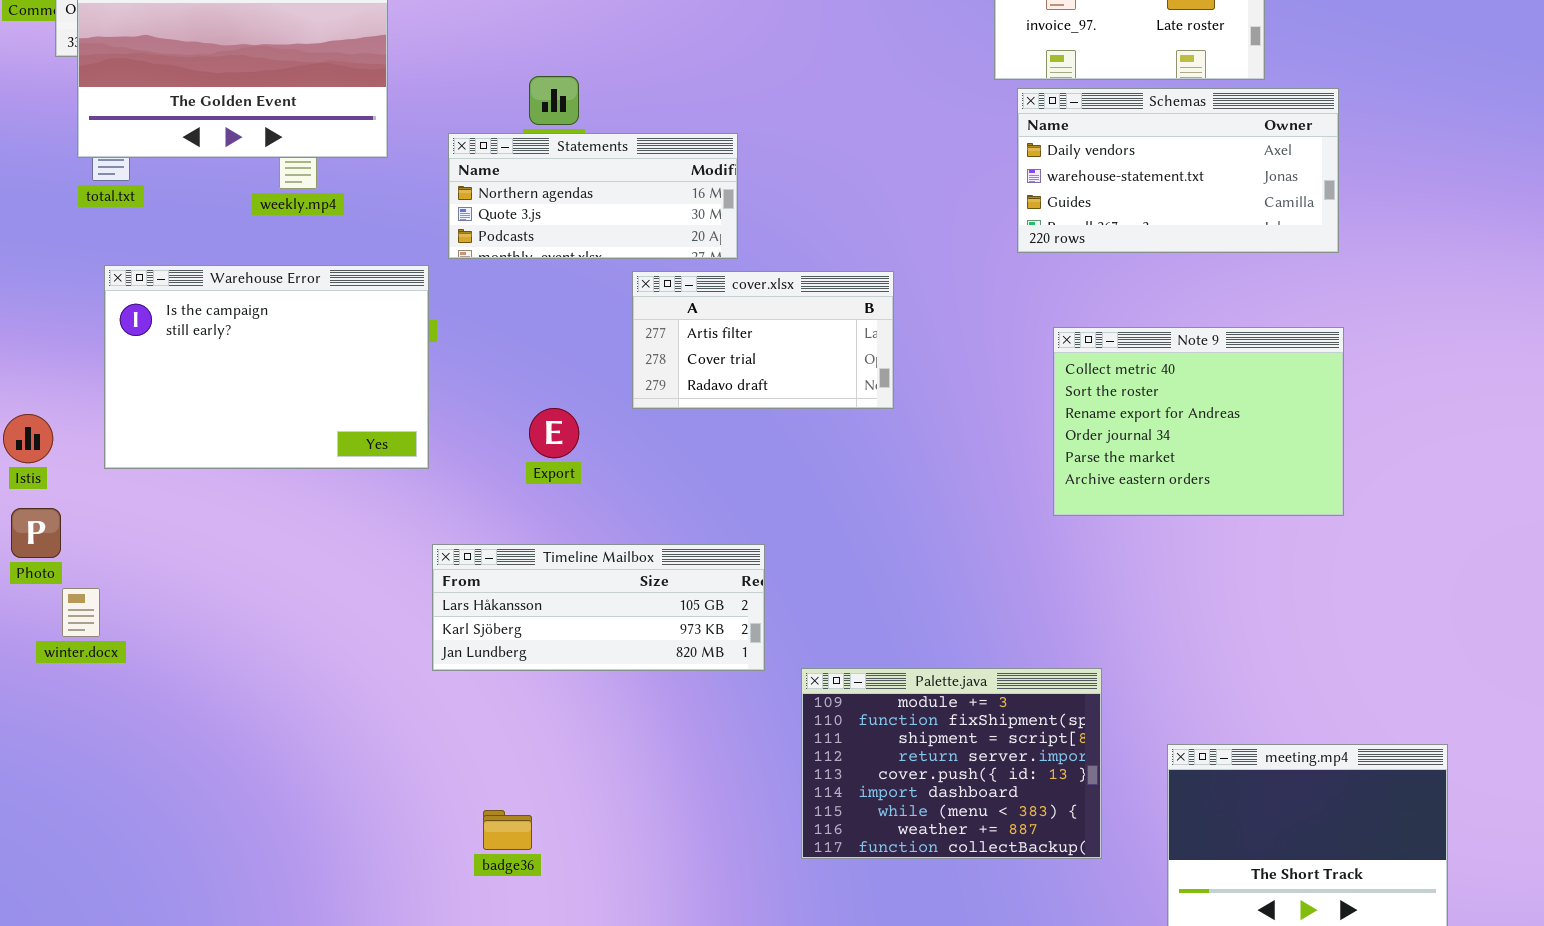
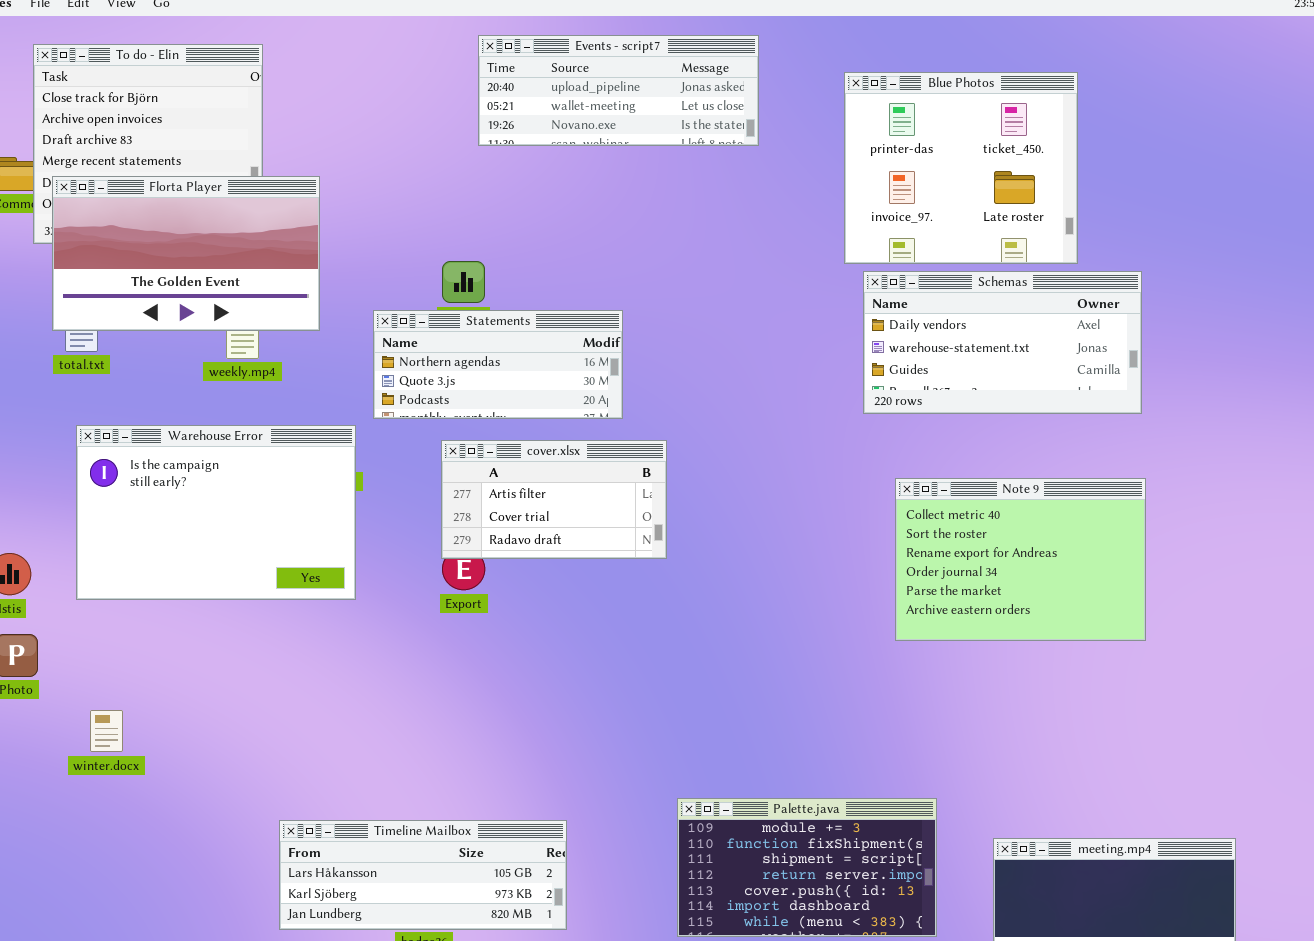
cover.xlsx: [632,271,894,409] -> [441,440,667,559], moved
Timeline Mailbox: [432,544,765,671] -> [279,820,567,930], moved
winter.docx: [62,588,100,637] -> [90,710,123,752], moved
Palette.java: [801,668,1102,859] -> [677,798,937,937], resized

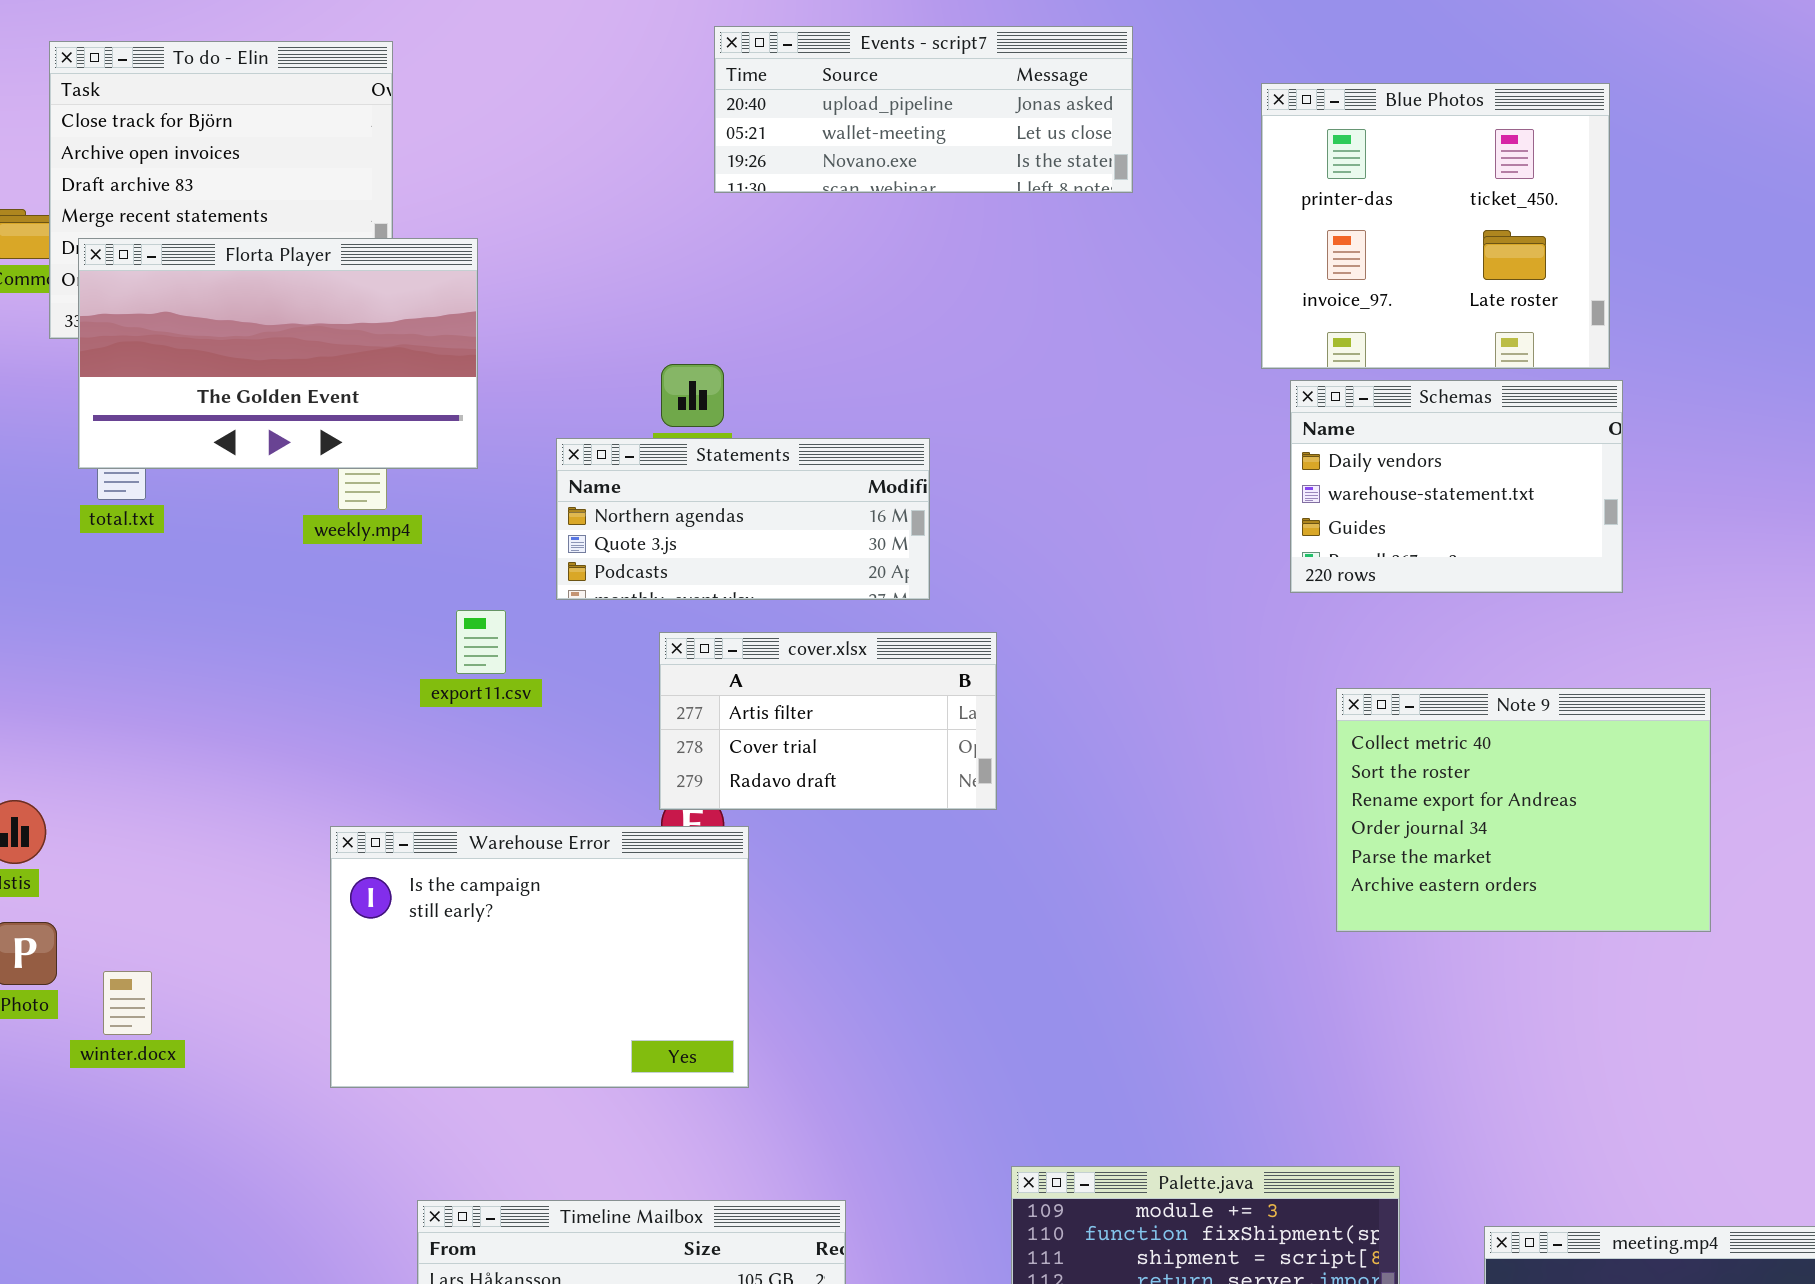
Schemas: [863,271,1142,414] -> [1290,380,1623,593], resized
Warehouse Error: [76,425,356,600] -> [330,826,749,1088], moved
winter.docx: [90,710,123,752] -> [103,971,152,1035], moved

